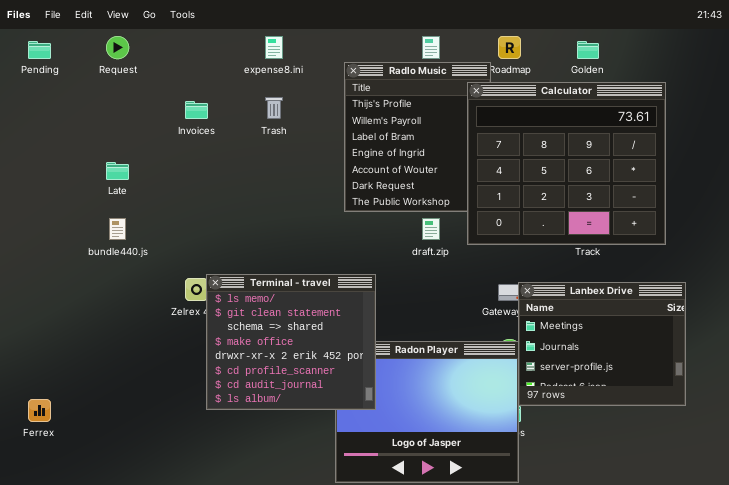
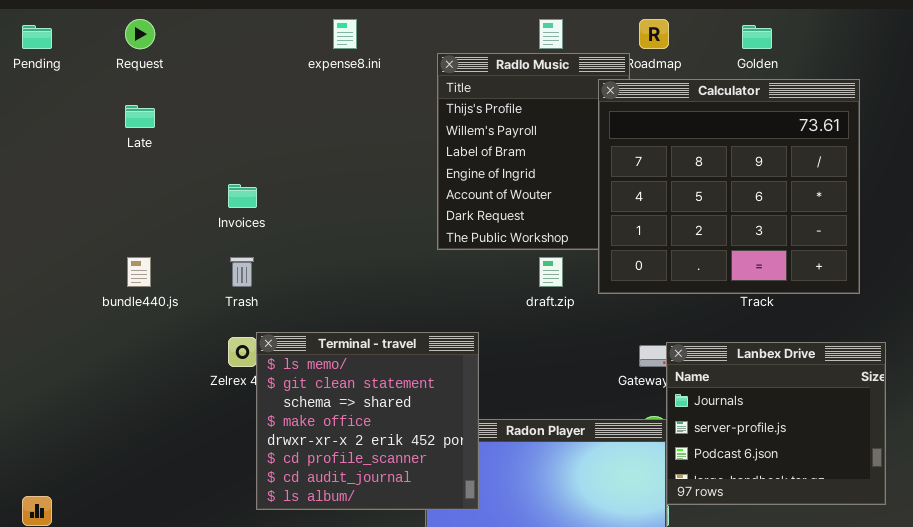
Trash: [265,97,283,119] -> [230,257,254,287], moved
Invoices: [185,101,208,119] -> [228,184,257,208], moved
Late: [106,162,129,180] -> [125,105,155,128], moved
Lanbex Drive: [518,282,686,406] -> [666,342,886,505], scrolled down 1 row

